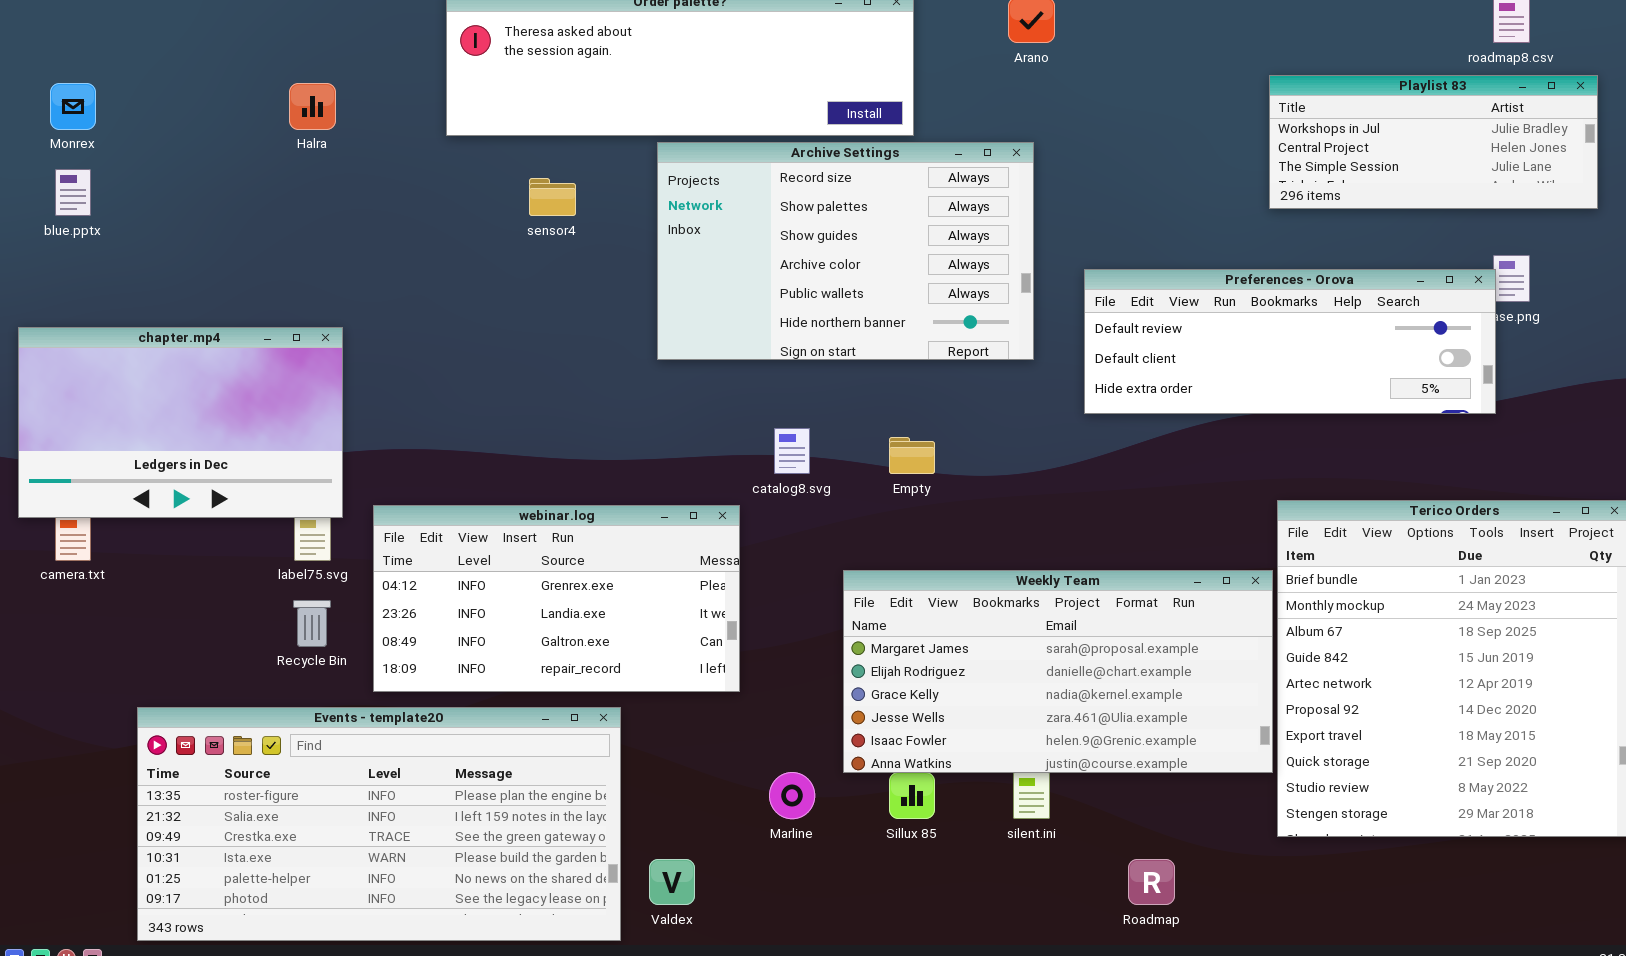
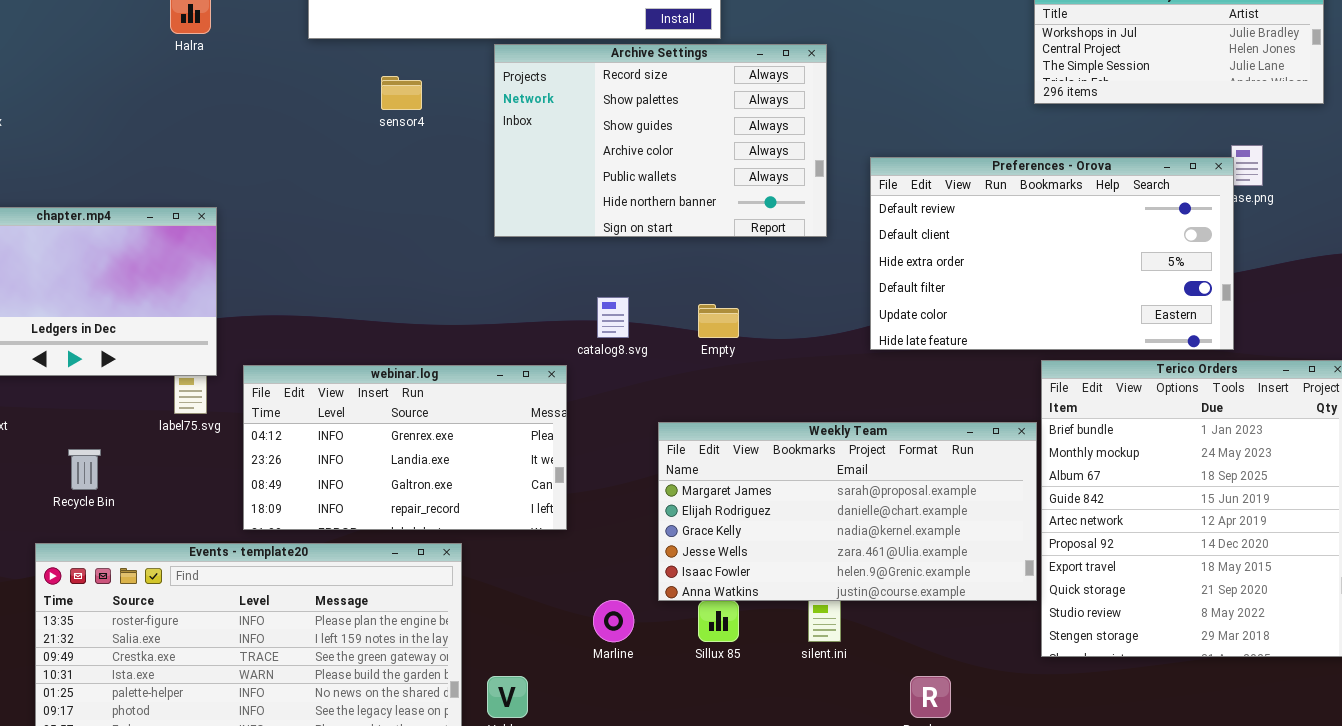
Preferences - Orova: [1084,269,1496,414] -> [870,157,1234,350], resized
Recycle Bin: [293,600,331,647] -> [68,449,101,490], moved

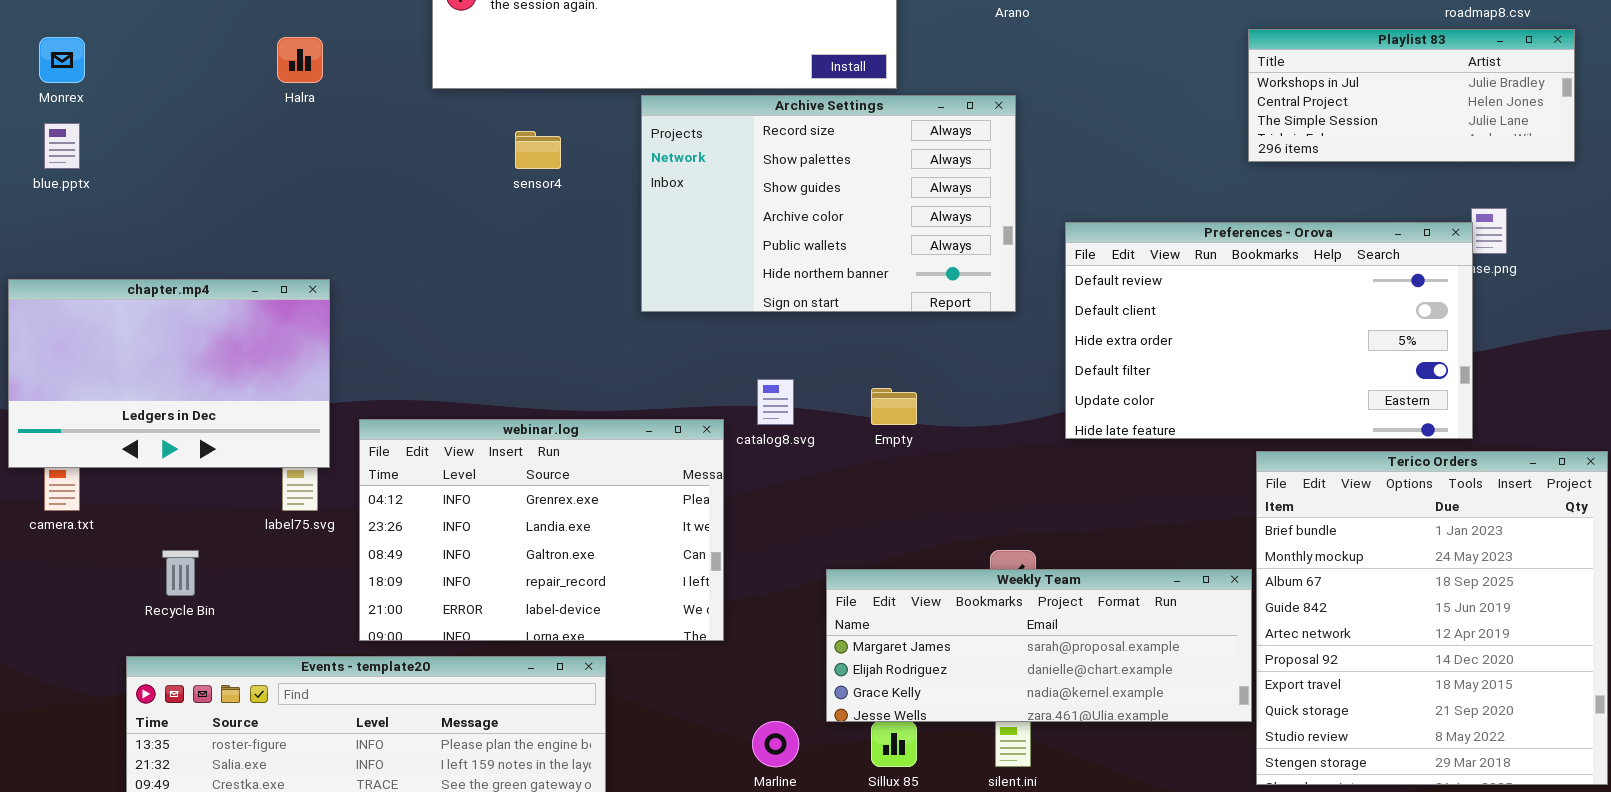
webinar.log: [243,365,567,530] -> [359,419,724,641], resized
Weekly Team: [658,422,1037,601] -> [826,569,1252,722], resized

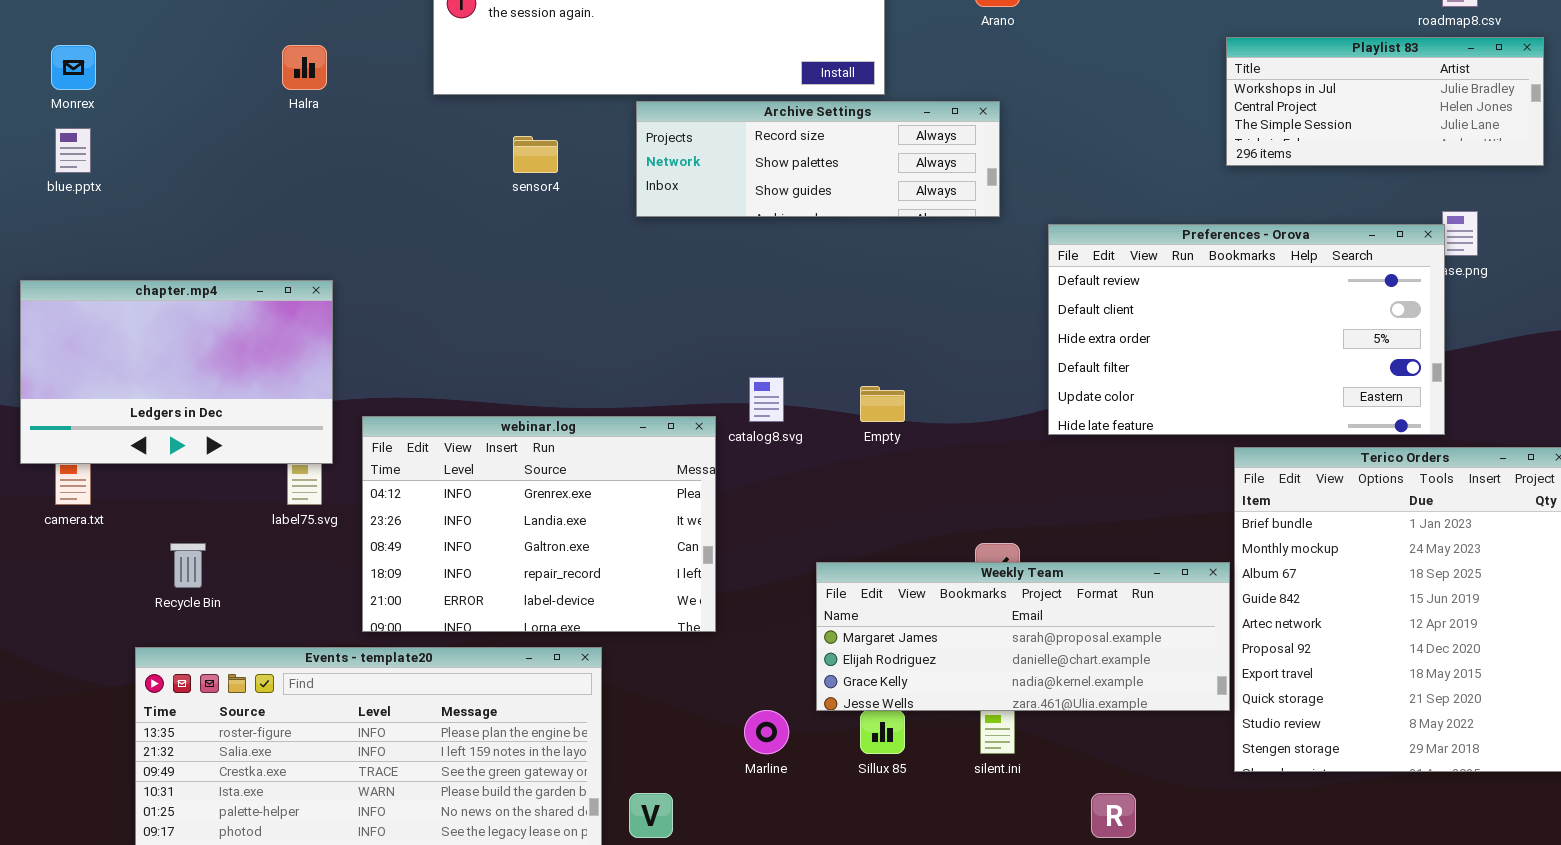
Archive Settings: [641,95,1016,312] -> [636,101,1000,217], resized

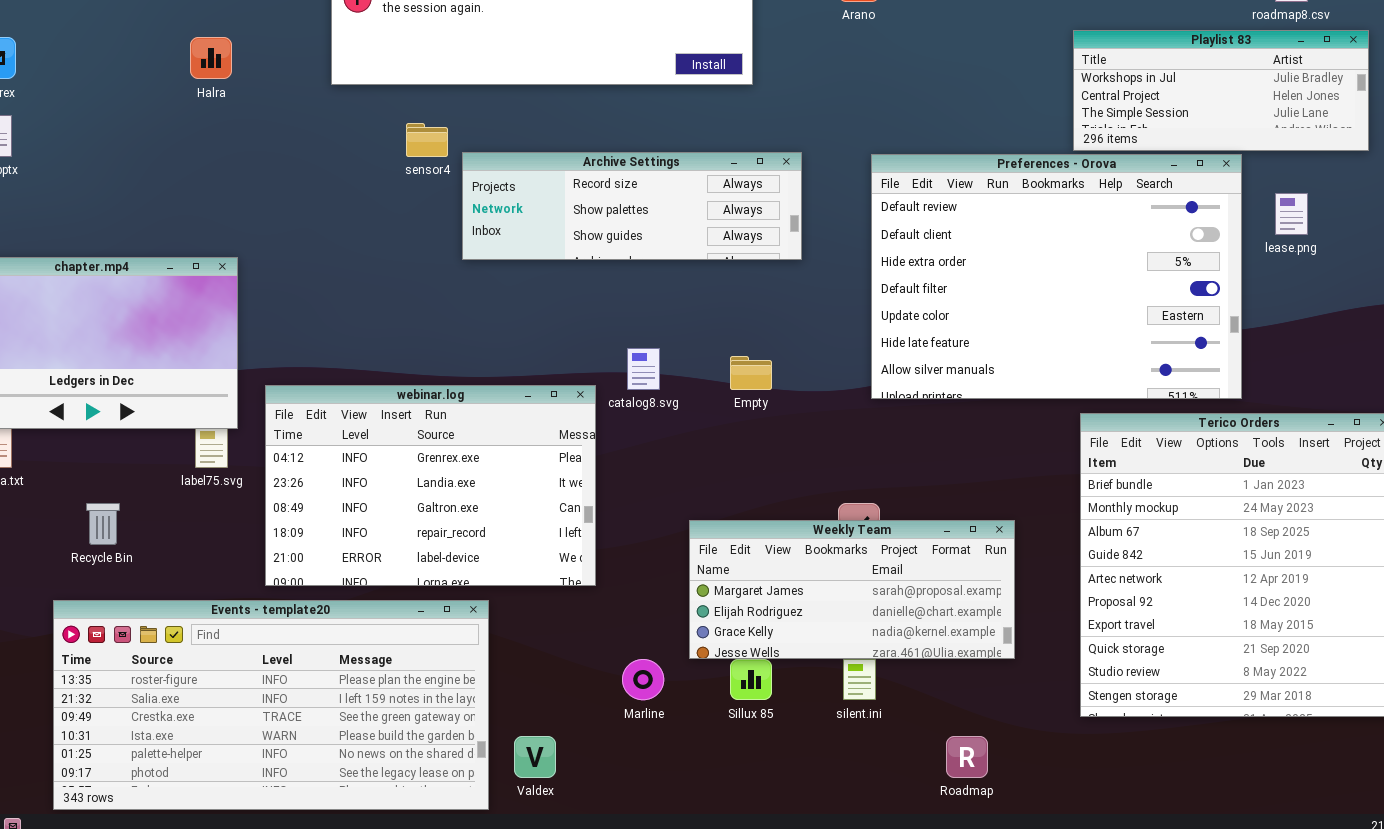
Archive Settings: [636,101,1000,217] -> [462,152,802,260], moved
Preferences - Orova: [1048,224,1445,435] -> [871,154,1242,399], moved, resized
Weekly Team: [816,562,1230,711] -> [689,520,1015,659], resized

